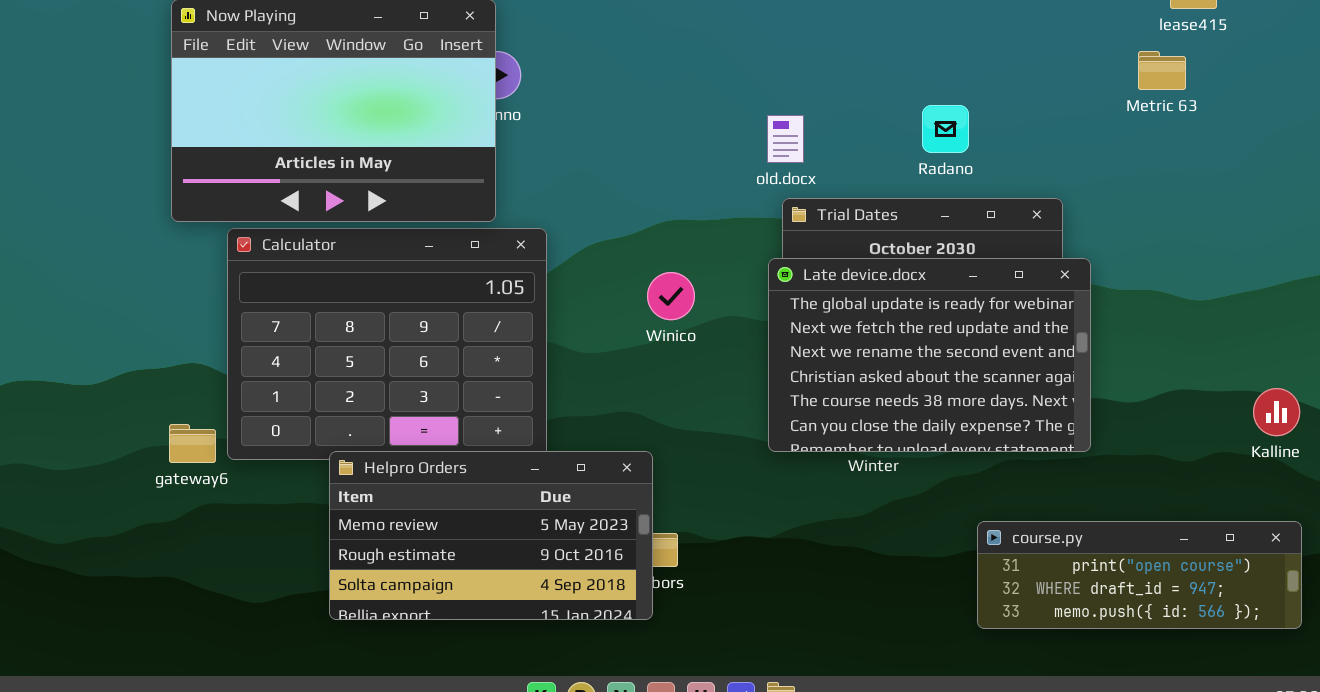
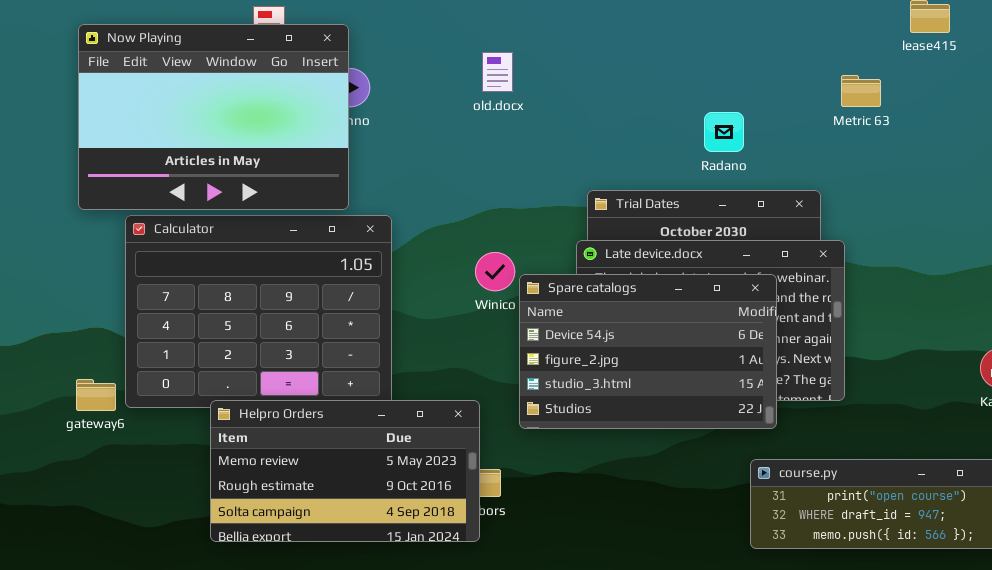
Metric 63: [1138,51,1186,90] -> [841,75,881,107], moved
old.docx: [767,115,804,163] -> [482,52,513,92], moved
Spare catalogs: none -> [519,274,777,429], opened

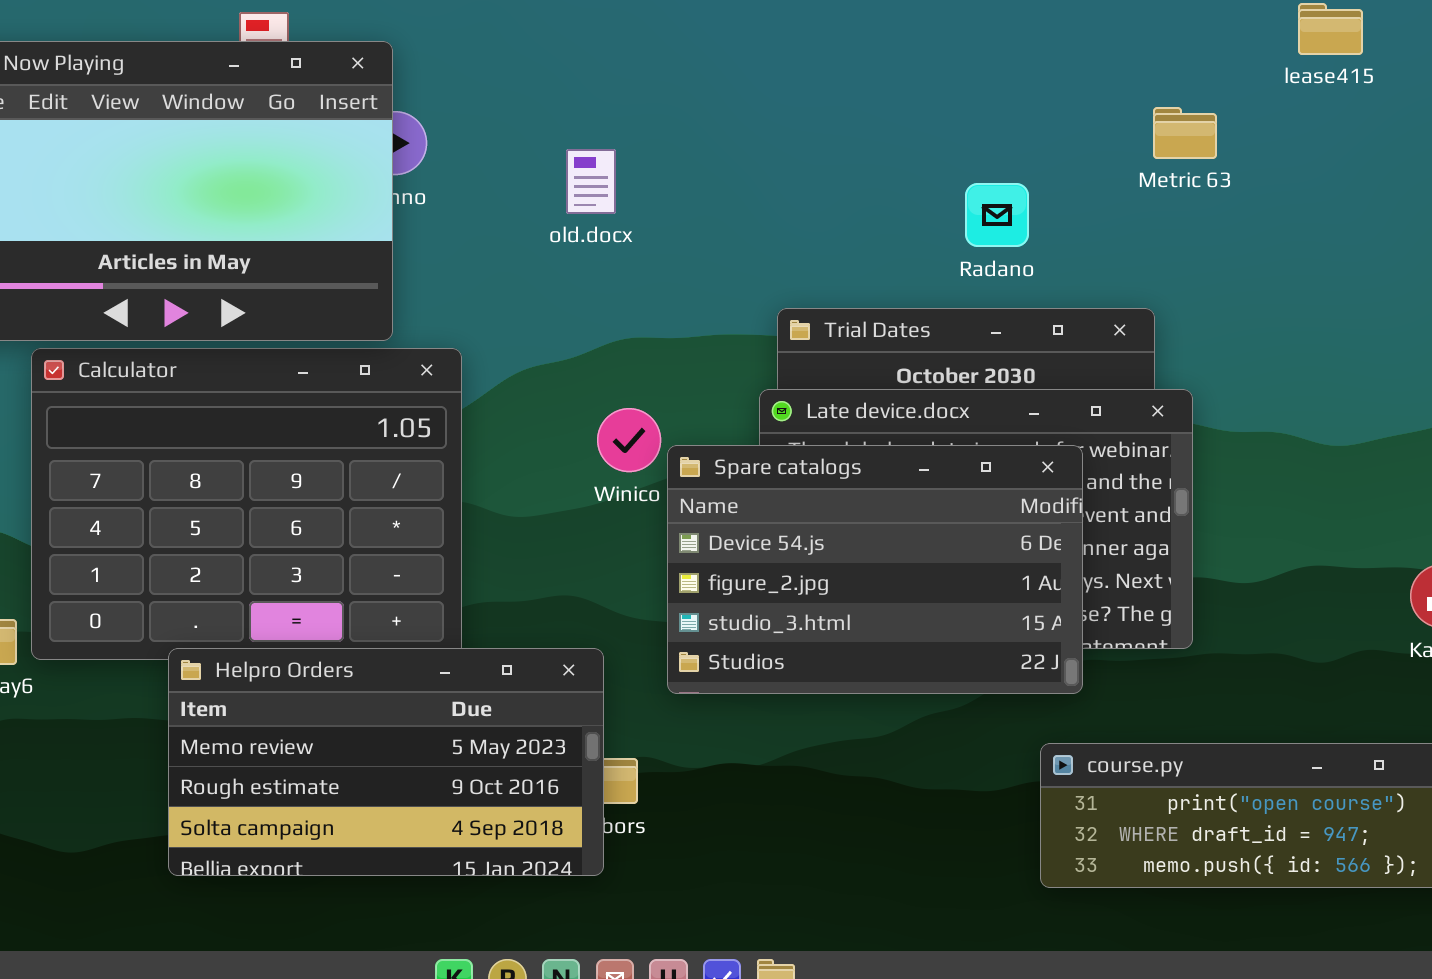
old.docx: [482,52,513,92] -> [566,149,616,214], moved
Metric 63: [841,75,881,107] -> [1153,107,1217,159], moved

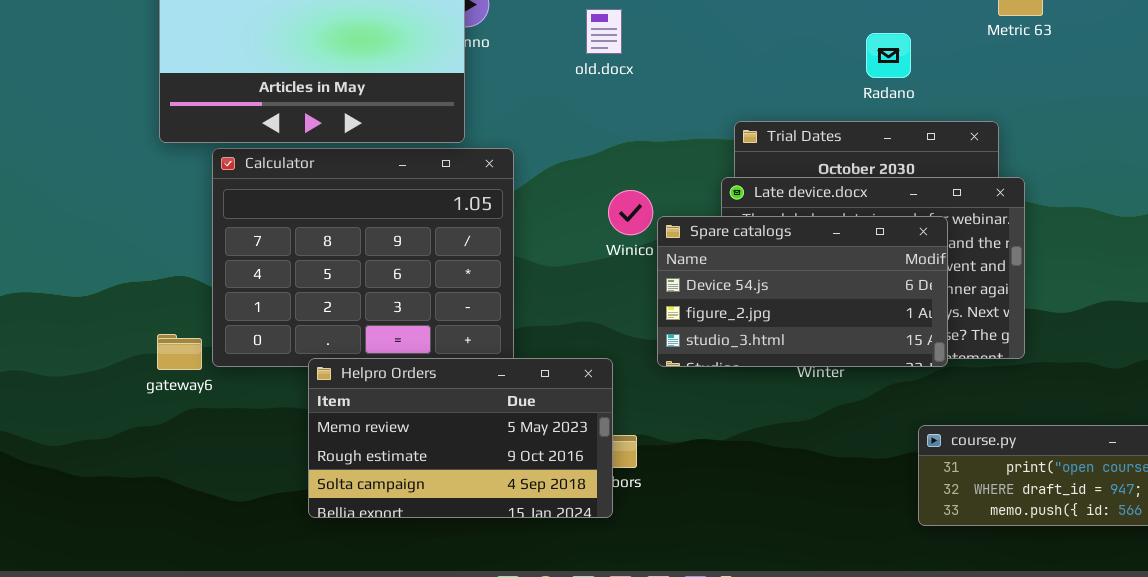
Spare catalogs: [667,445,1083,694] -> [657,216,948,367], resized

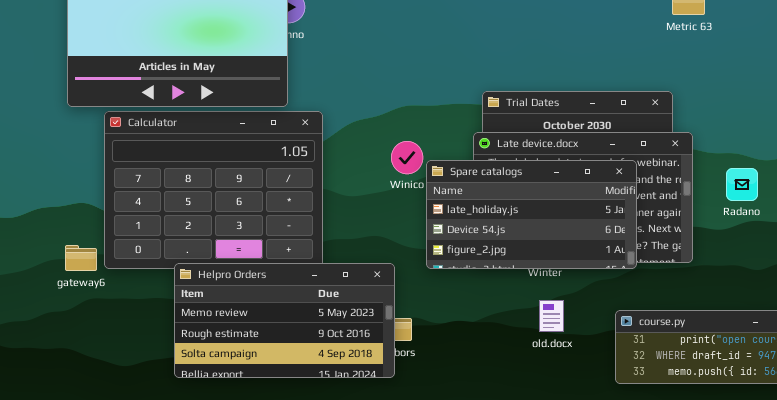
old.docx: [586,9,622,54] -> [539,300,564,332], moved
Radano: [866,33,911,78] -> [726,168,758,201], moved
Spare catalogs: [657,216,948,367] -> [426,160,637,269], scrolled up 1 row

